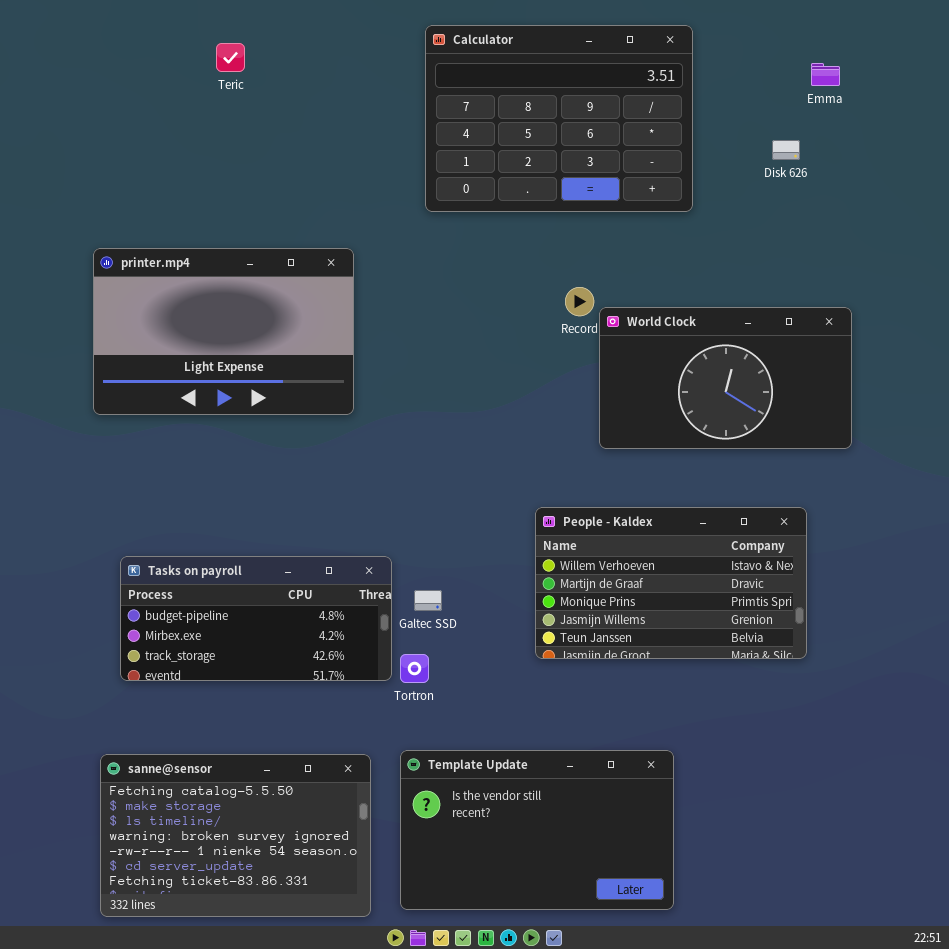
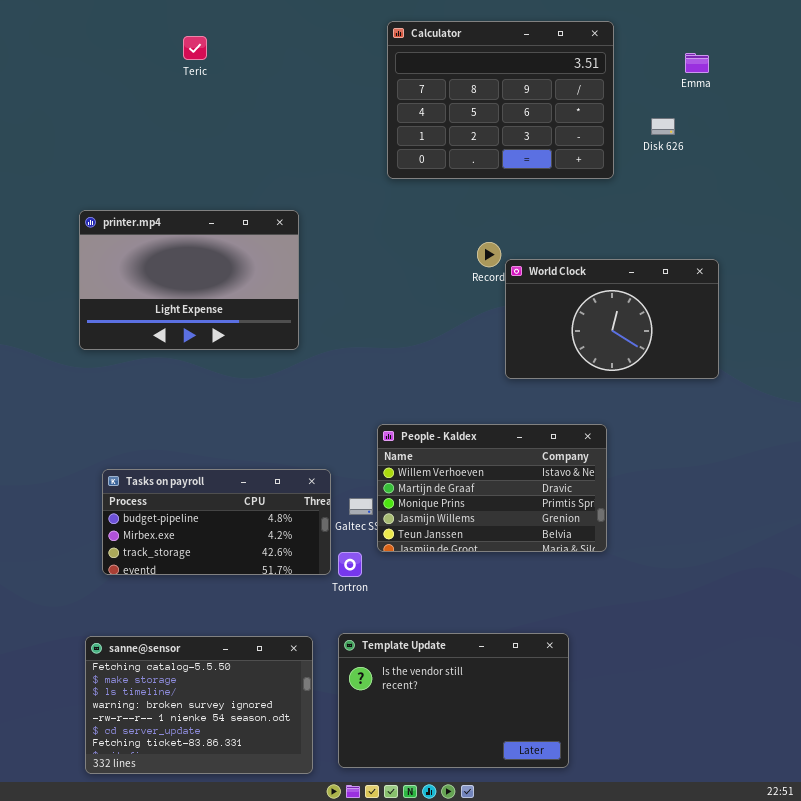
Calculator: [425,25,693,212] -> [387,21,614,179], moved
People - Kaldex: [535,507,807,659] -> [377,424,607,552], moved

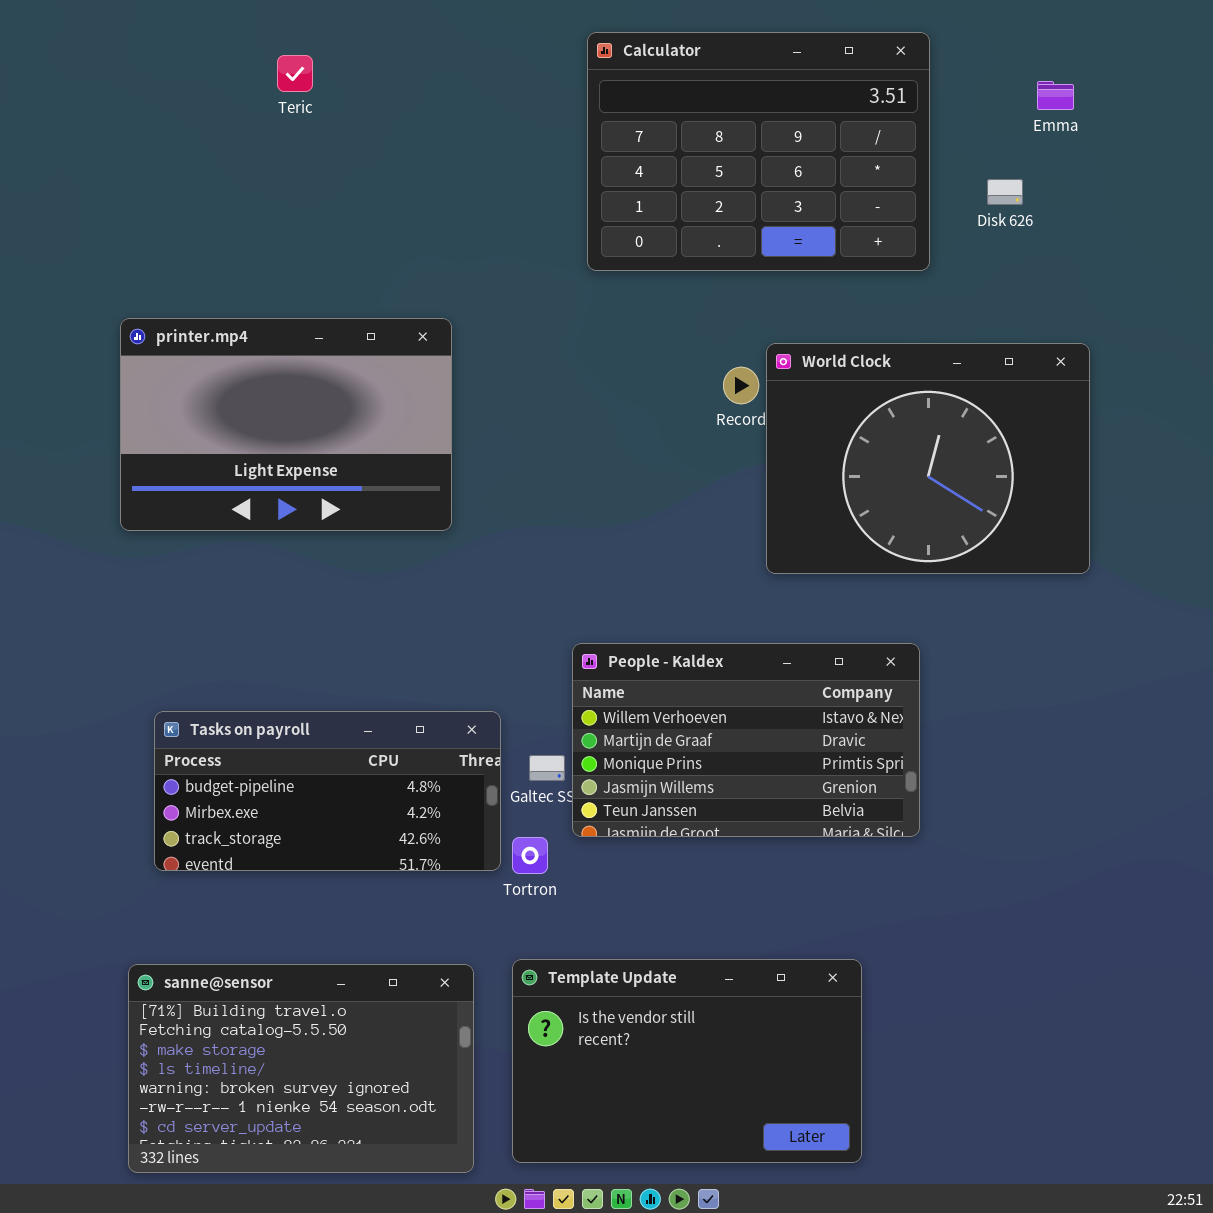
World Clock: [505,259,719,379] -> [766,343,1090,574], resized
sanne@sensor: [85,636,313,774] -> [128,964,474,1173], scrolled up 1 row

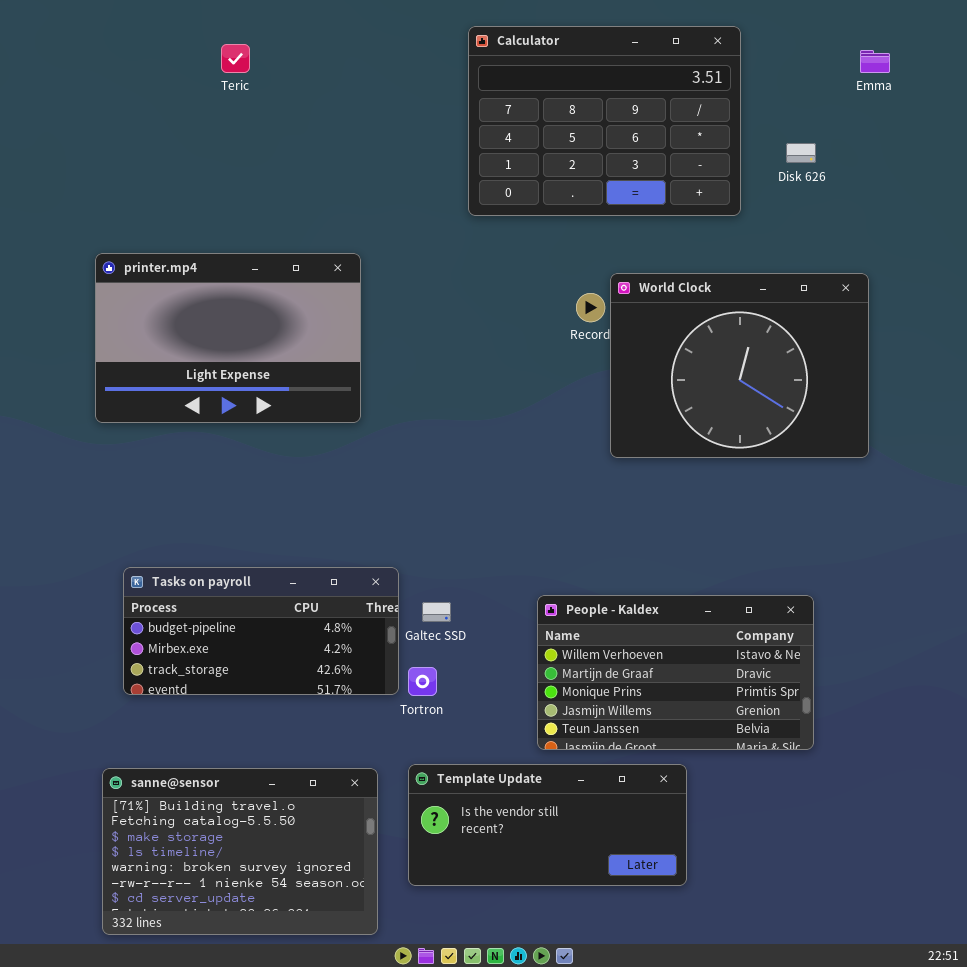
Emma: [1037,81,1074,110] -> [860,50,890,73], moved
People - Kaldex: [572,643,920,837] -> [537,595,814,750], moved
Template Update: [512,959,862,1163] -> [408,764,687,886], resized

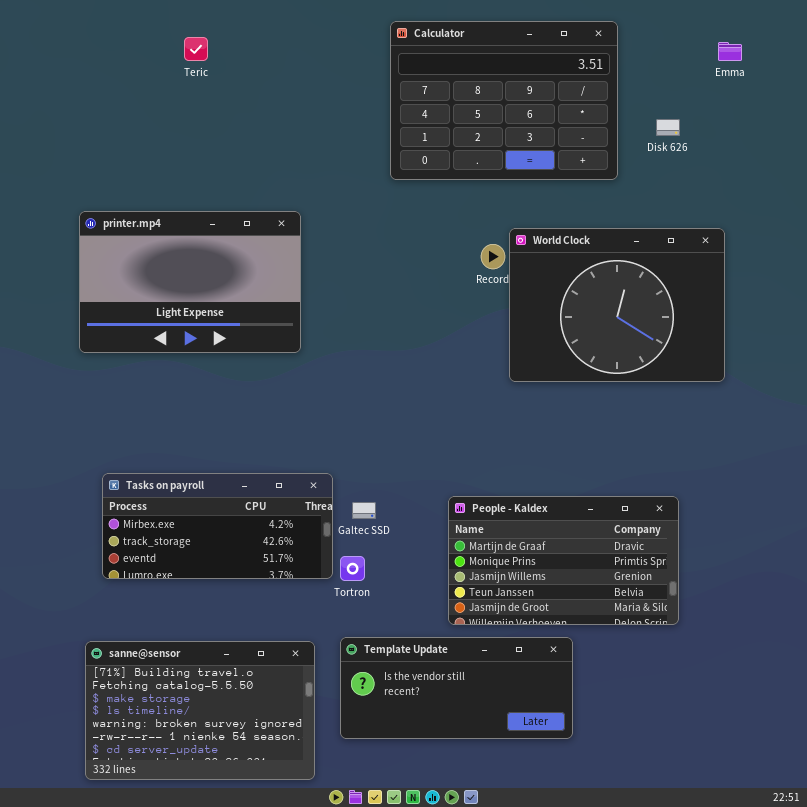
Tasks on payroll: [123,567,399,695] -> [102,473,333,579], scrolled down 1 row
People - Kaldex: [537,595,814,750] -> [448,496,679,625], scrolled down 1 row

